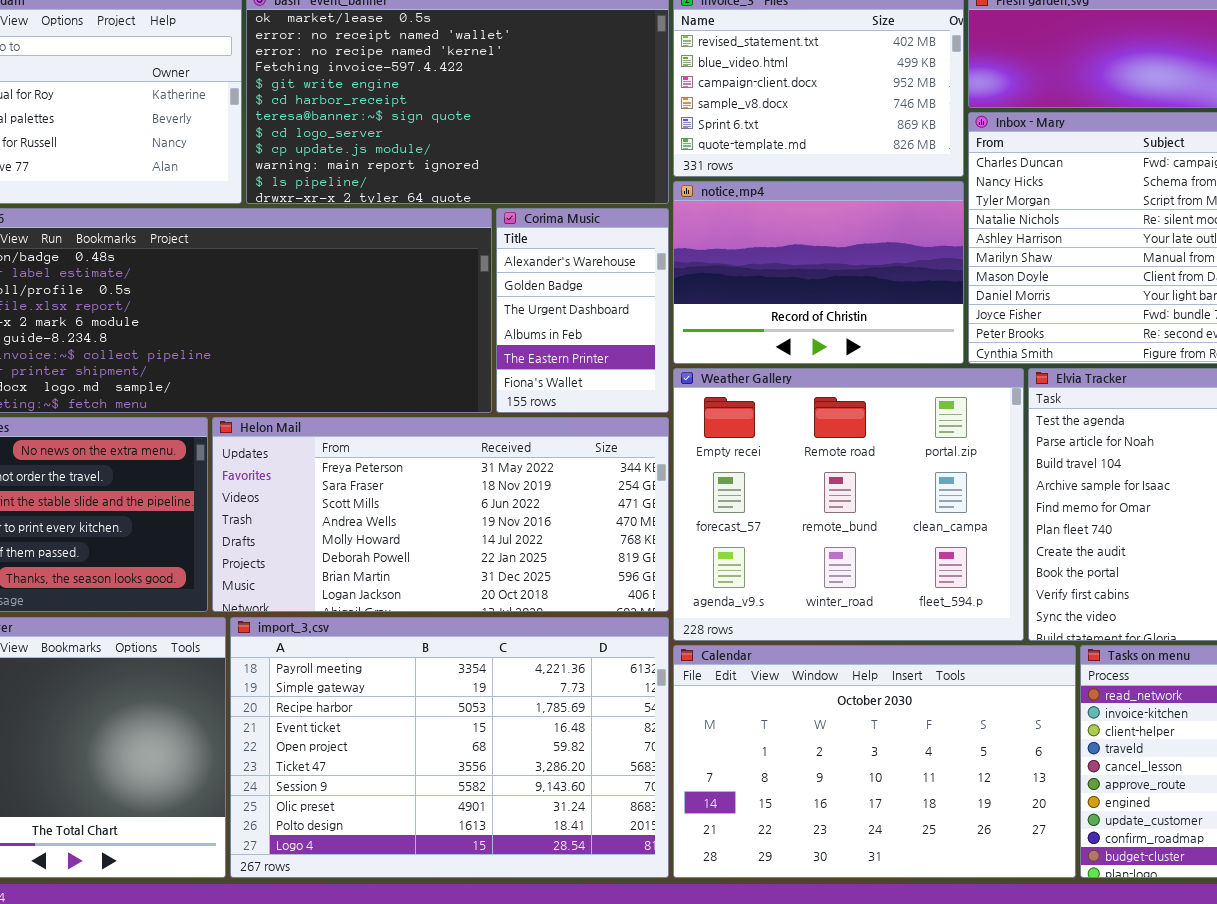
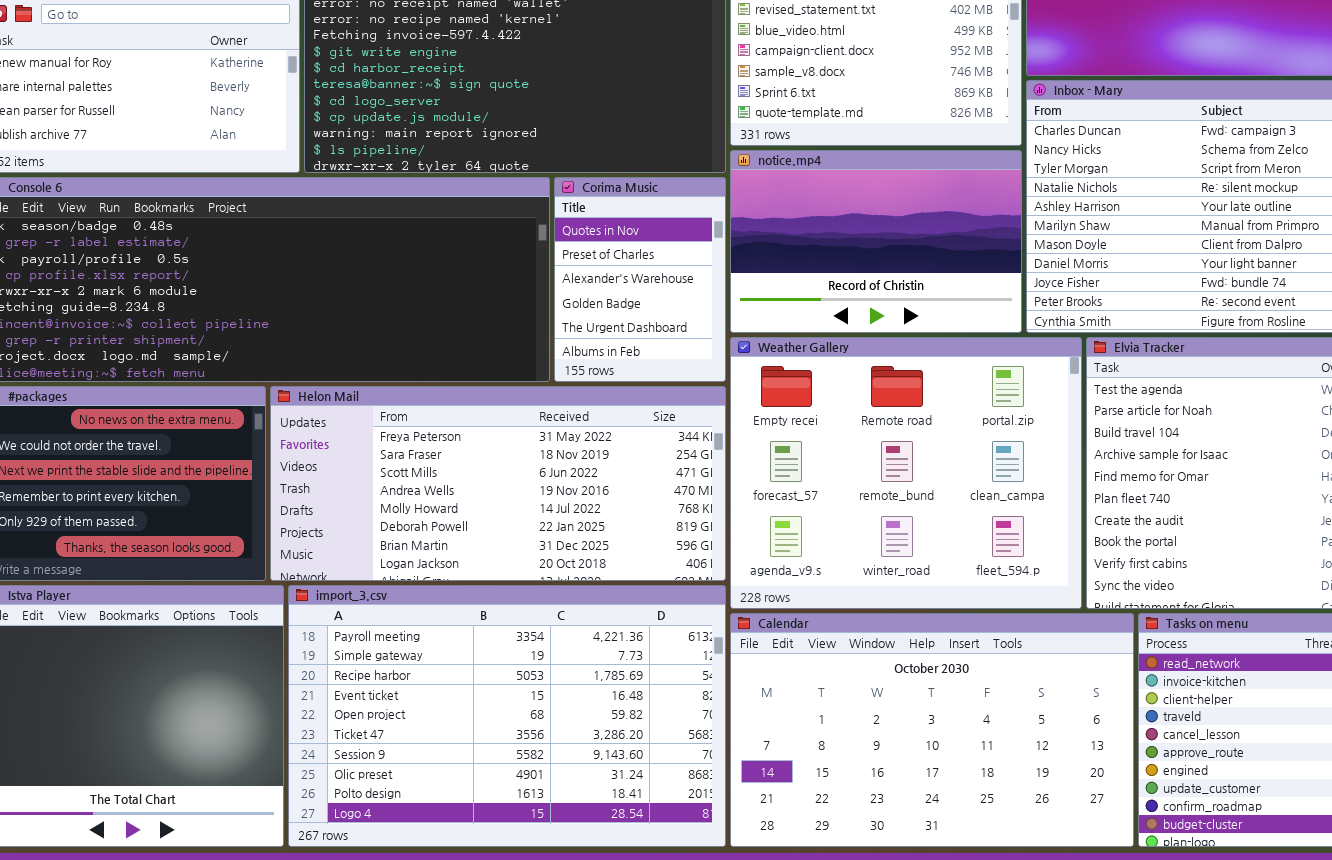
Corima Music: [496,208,669,413] -> [554,177,726,382], scrolled up 2 rows

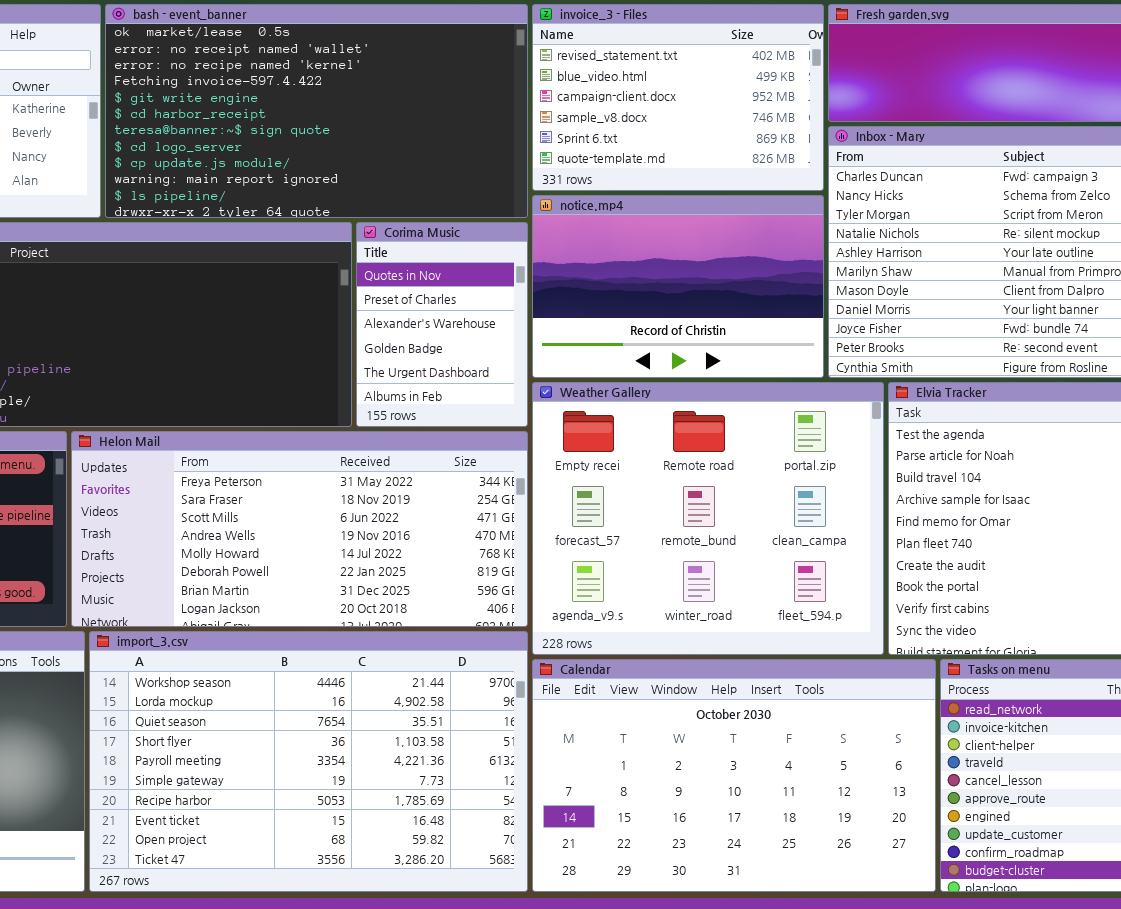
import_3.csv: [288,585,726,847] -> [89,631,528,892], scrolled up 4 rows

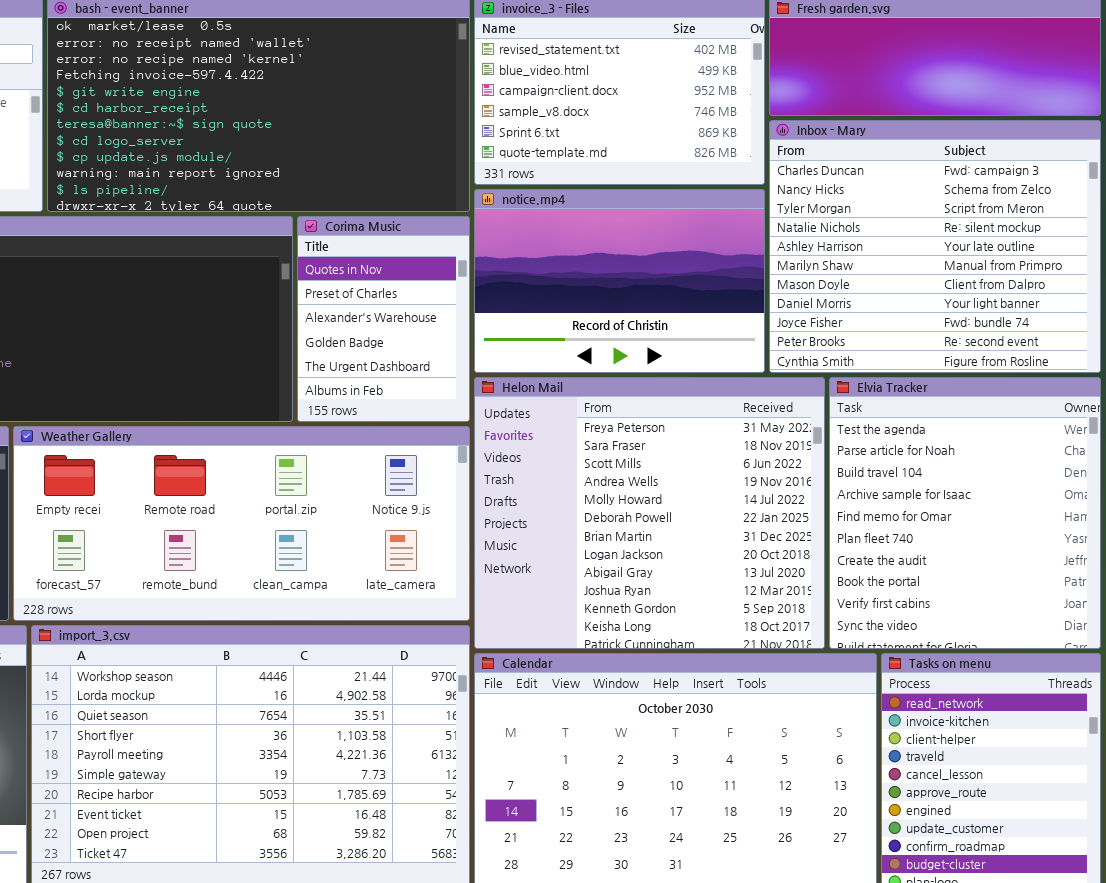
Weather Gallery: [532,382,884,655] -> [13,426,470,621], moved, resized
Helon Mail: [71,431,528,627] -> [474,377,825,649], moved, resized

